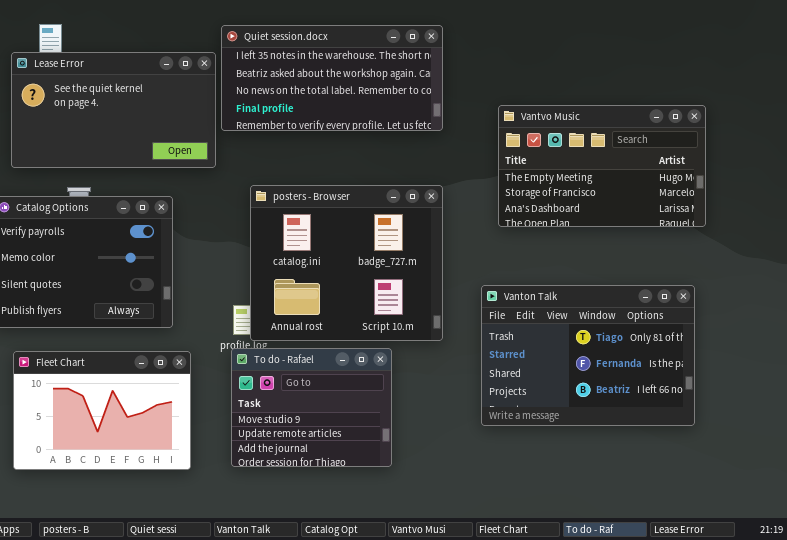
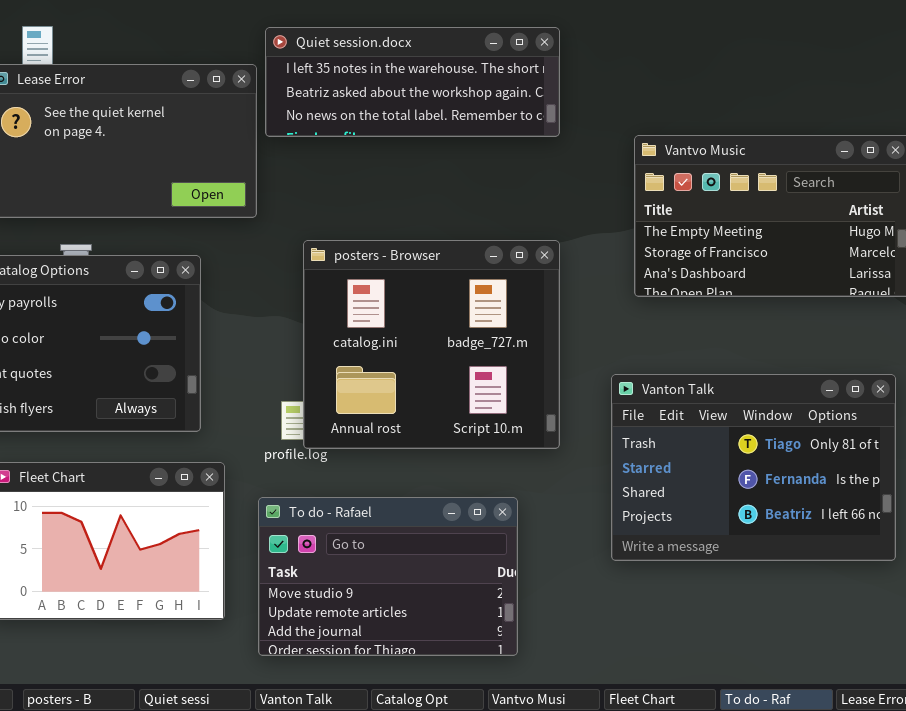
Quiet session.docx: [221,25,443,131] -> [265,27,560,137], resized
To do - Rafael: [231,348,392,467] -> [258,497,518,656], moved, resized

